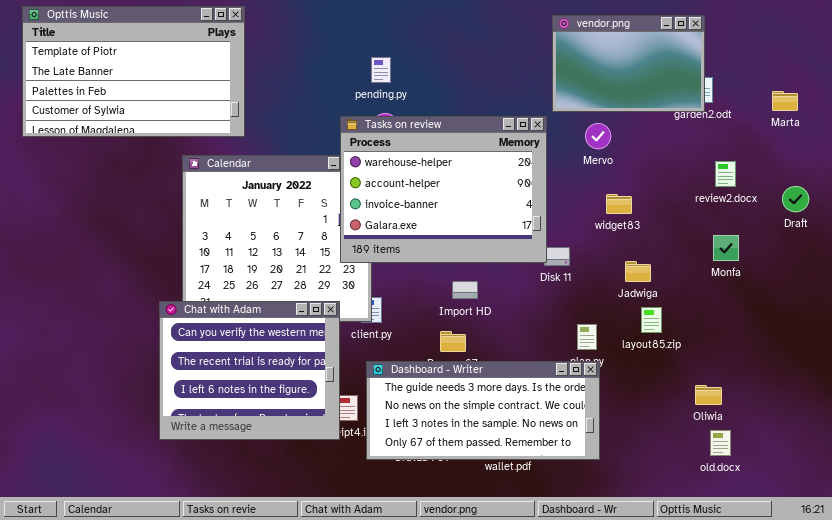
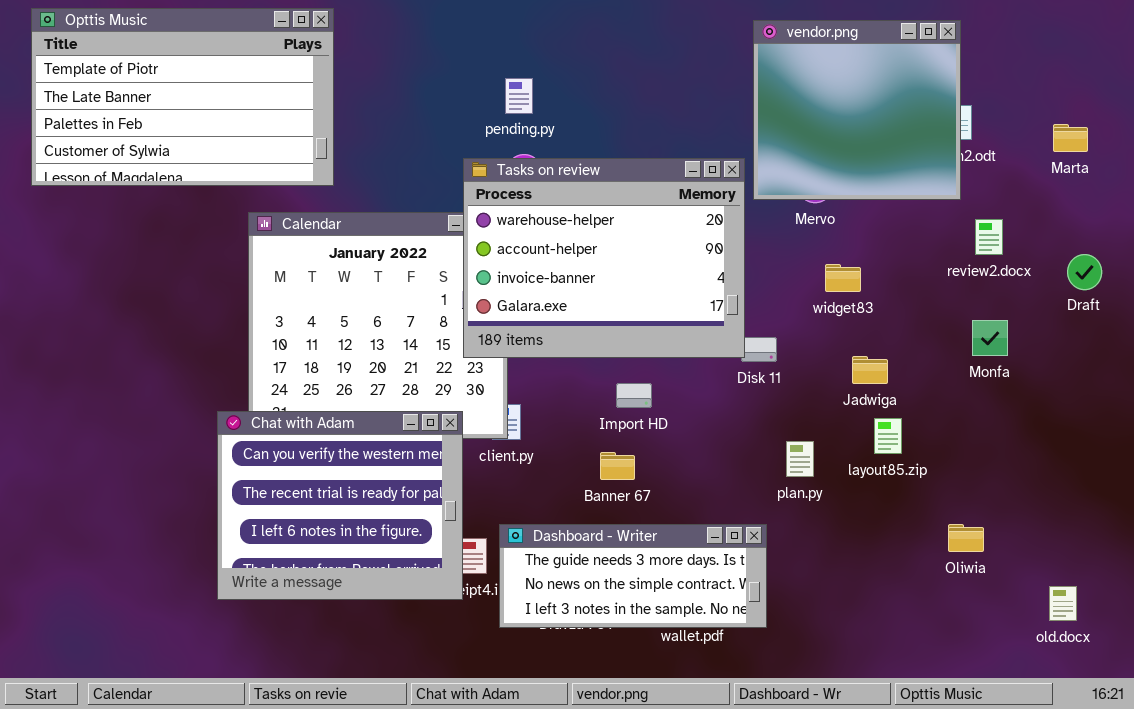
vendor.png: [552,15,705,112] -> [753,20,961,200], resized
Dashboard - Writer: [366,361,600,460] -> [499,524,767,628], resized
old.docx: [710,430,731,456] -> [1049,586,1077,621], moved

